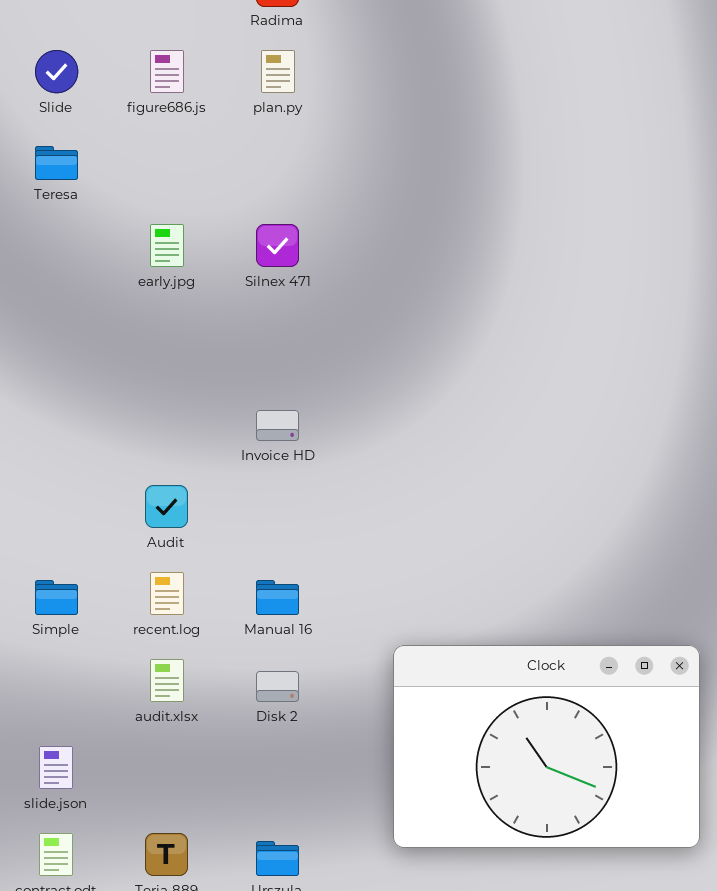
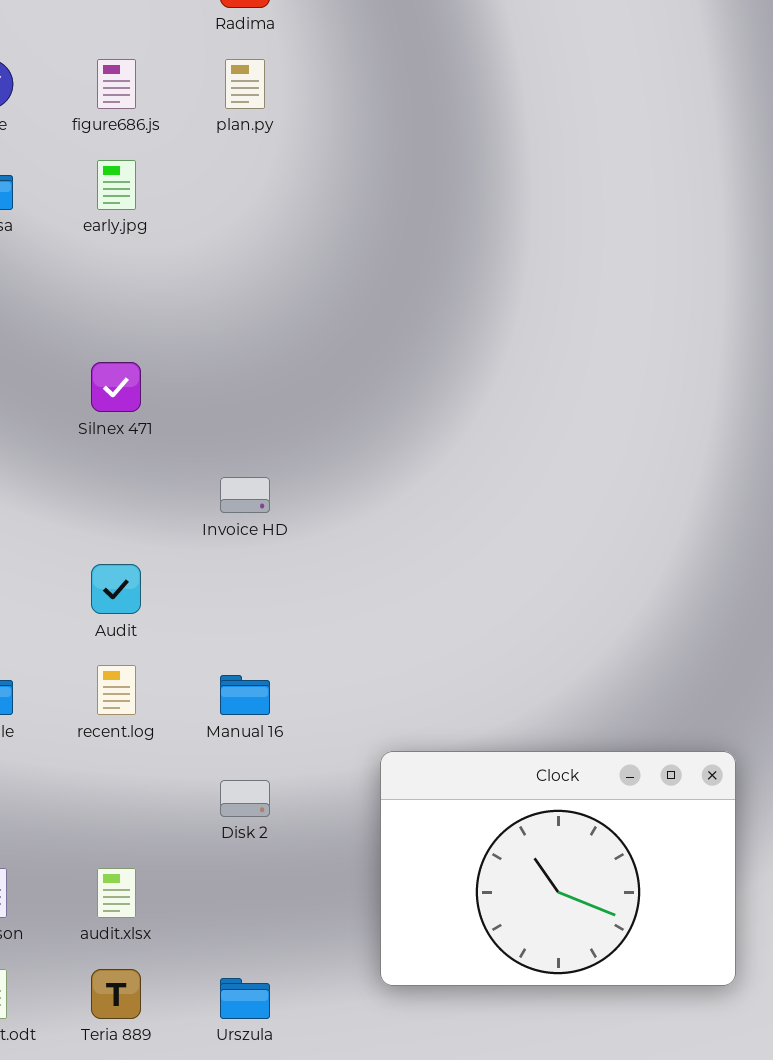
early.jpg: [150,224,184,267] -> [97,160,136,210], moved
Silnex 471: [256,224,299,267] -> [91,362,141,412], moved
audit.xlsx: [150,659,184,702] -> [97,868,136,918], moved

